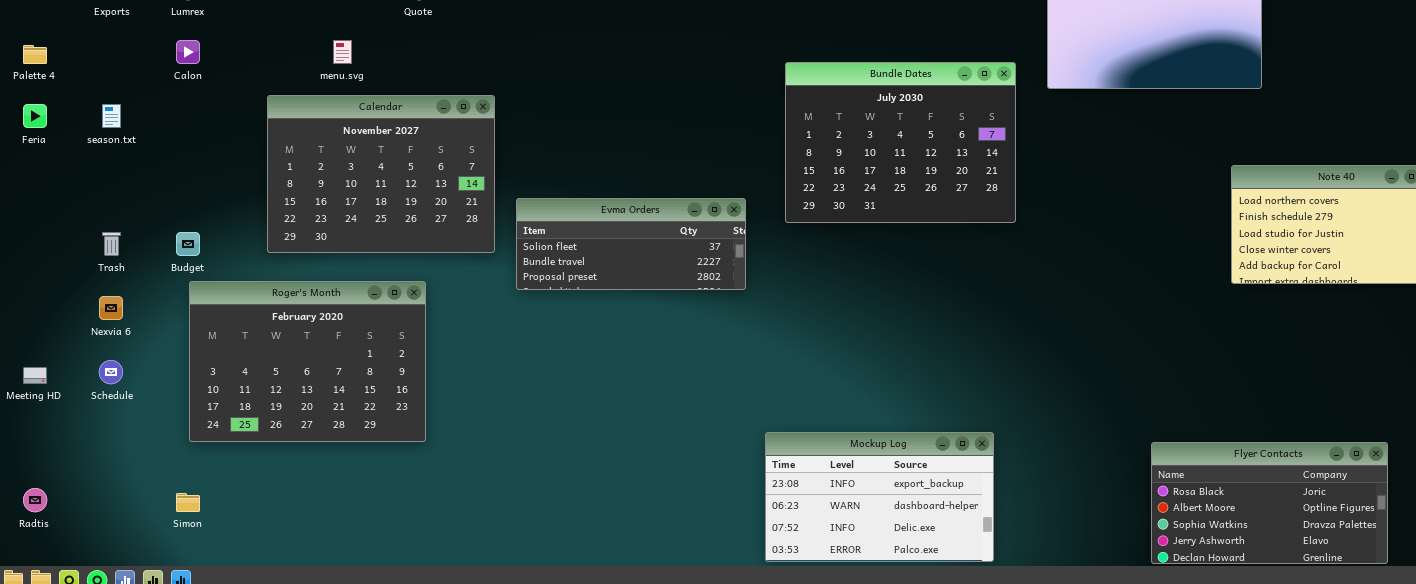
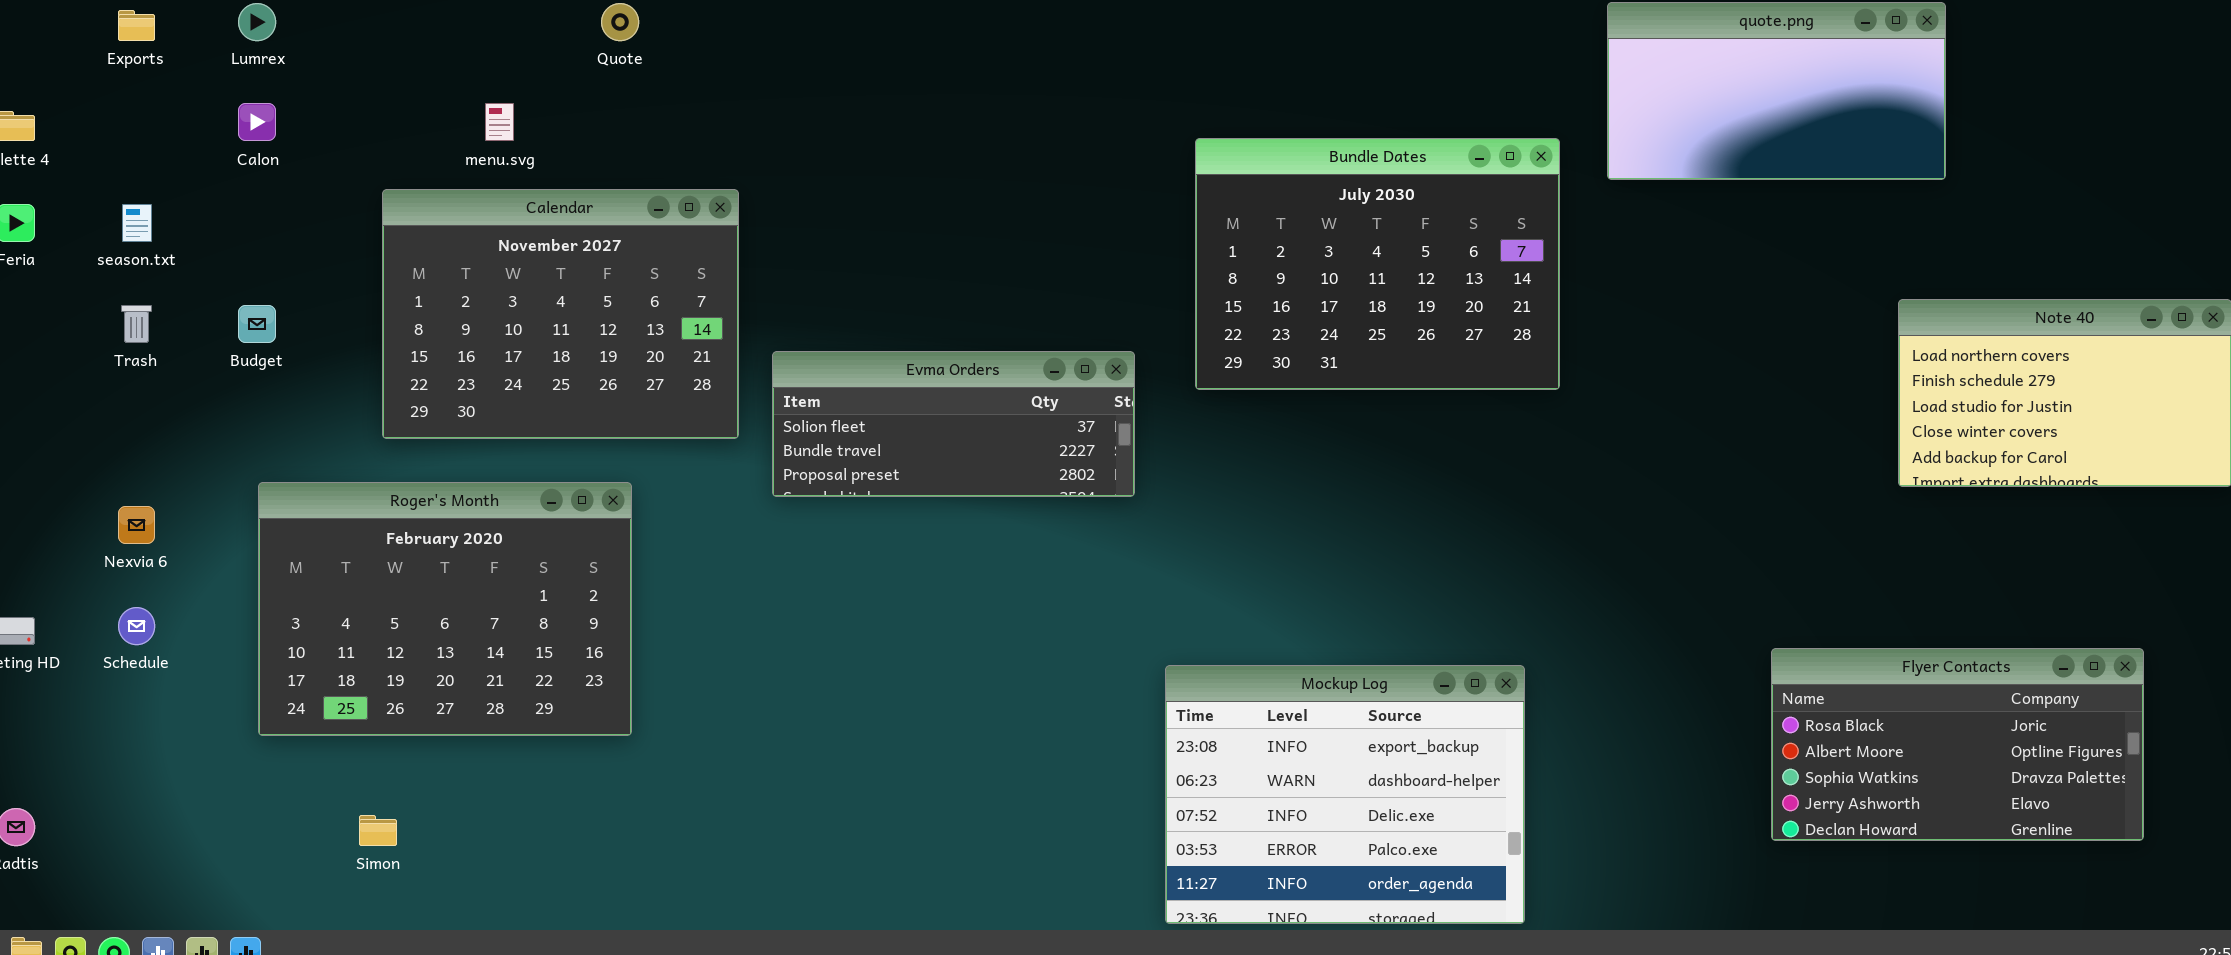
Trash: [102,232,121,256] -> [121,305,152,343], moved
Budget: [176,232,200,256] -> [238,305,276,343], moved
Mockup Log: [765,432,994,562] -> [1165,665,1525,924], resized
Flyer Contacts: [1151,442,1388,564] -> [1771,648,2144,841], moved
Simon: [176,493,200,512] -> [359,815,397,846], moved

